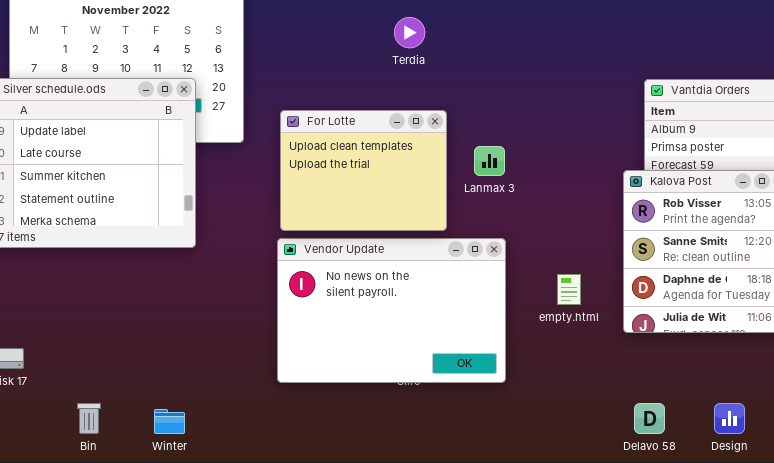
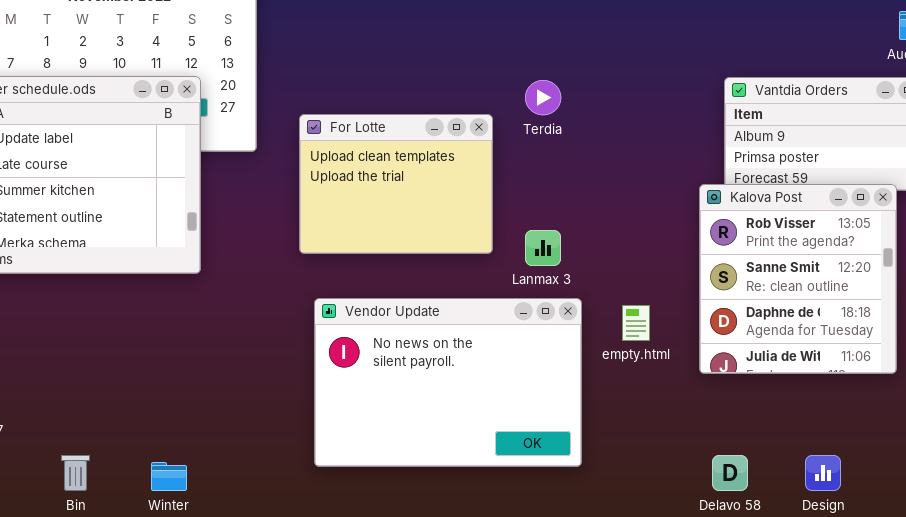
Terdia: [394,17,425,48] -> [525,80,561,115], moved
Lanmax 3: [474,146,505,176] -> [525,230,561,266], moved
Vendor Update: [277,238,506,383] -> [314,298,582,467], moved

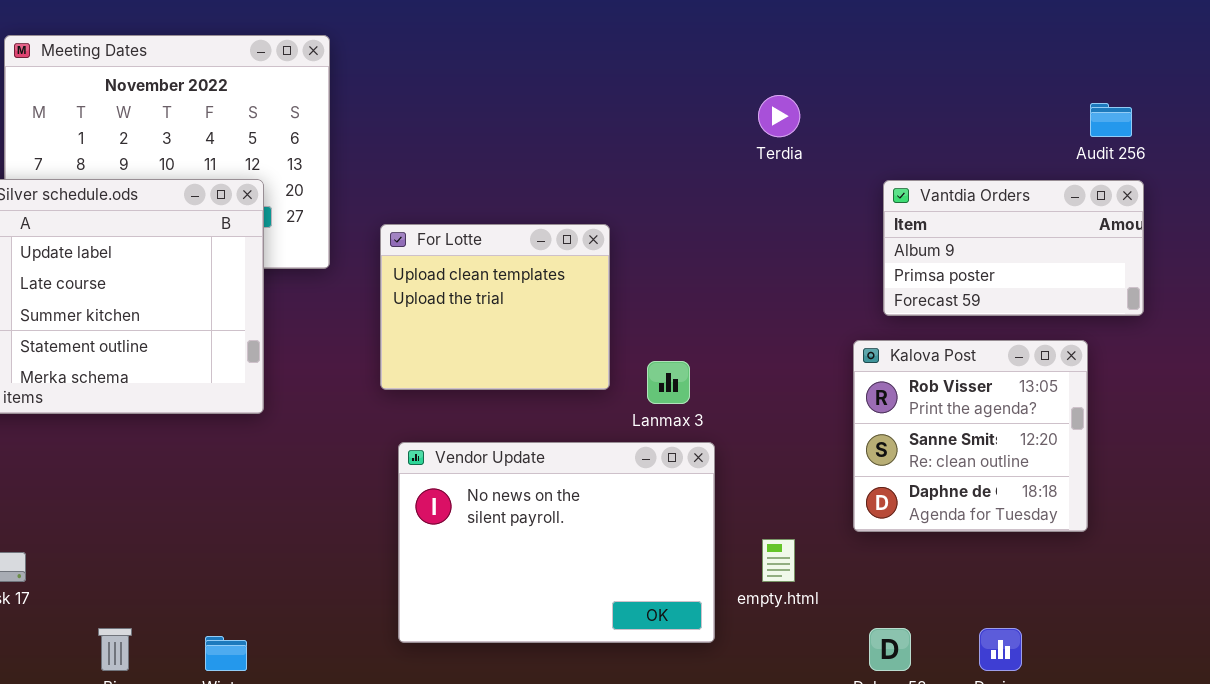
Terdia: [525,80,561,115] -> [758,95,800,137], moved
Kalova Post: [699,184,897,374] -> [853,340,1088,532], resized
empty.html: [622,305,650,341] -> [762,539,795,582], moved

